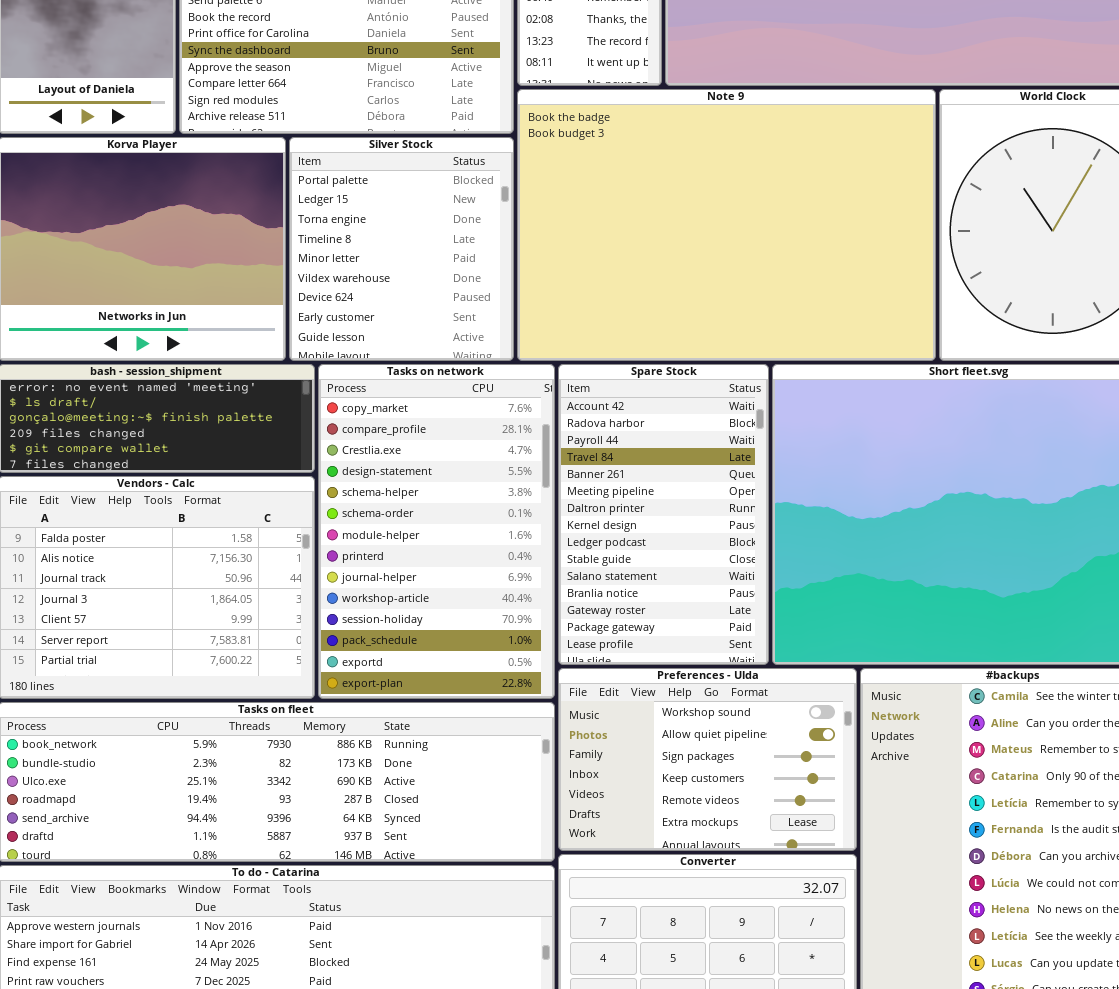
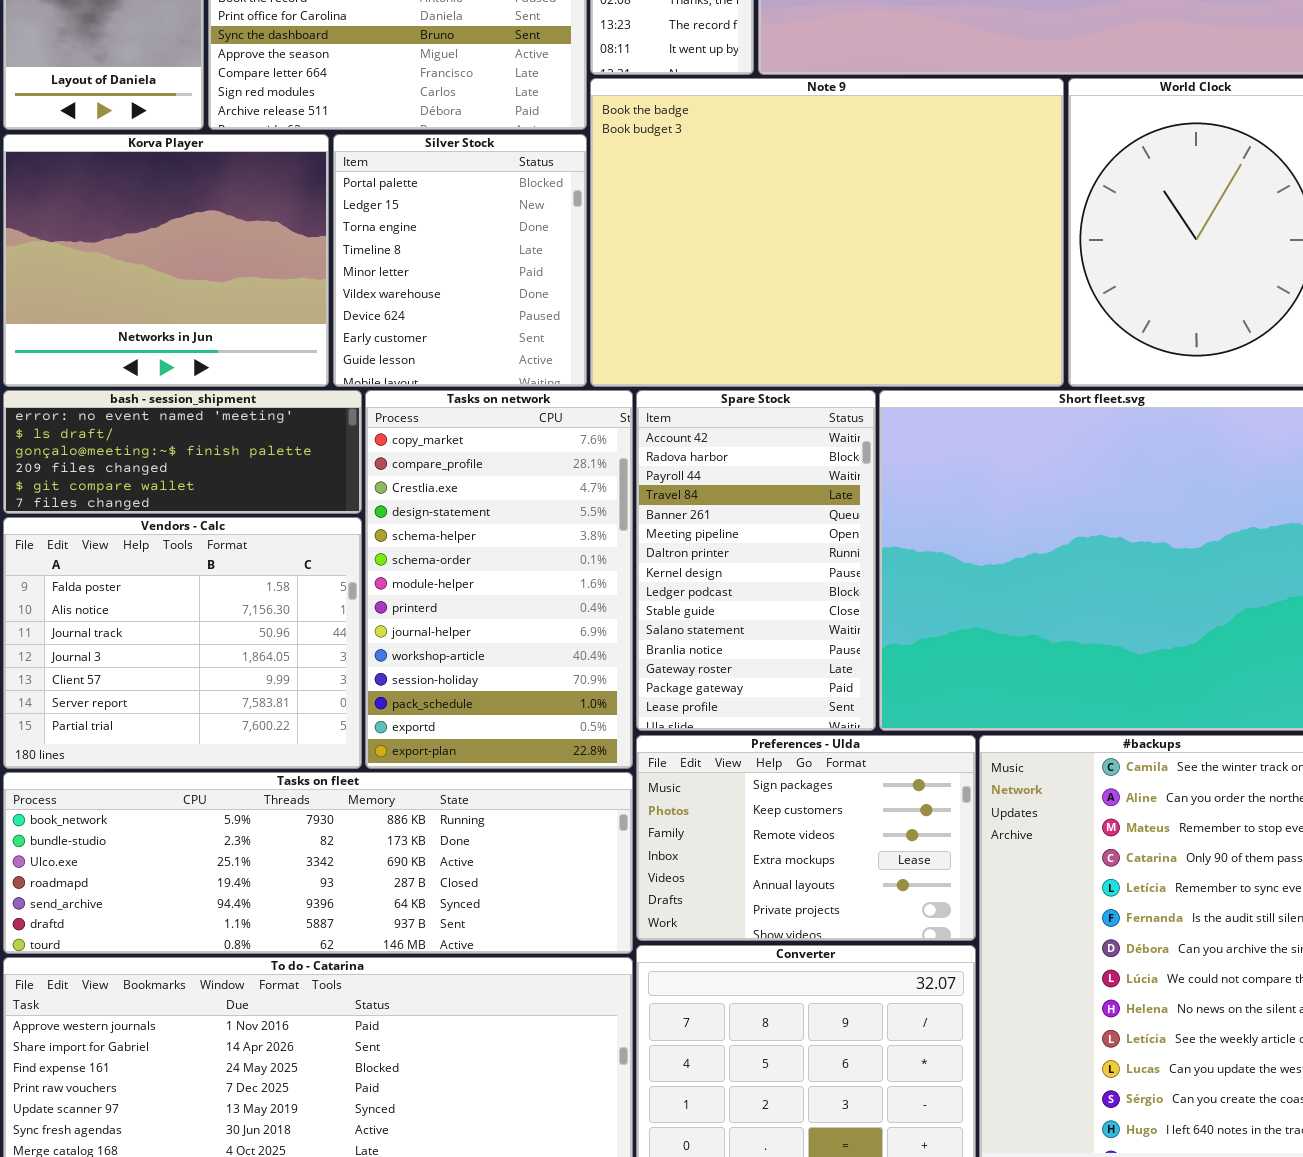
Preferences - Ulda: [558,668,857,851] -> [636,735,976,941], scrolled down 2 rows

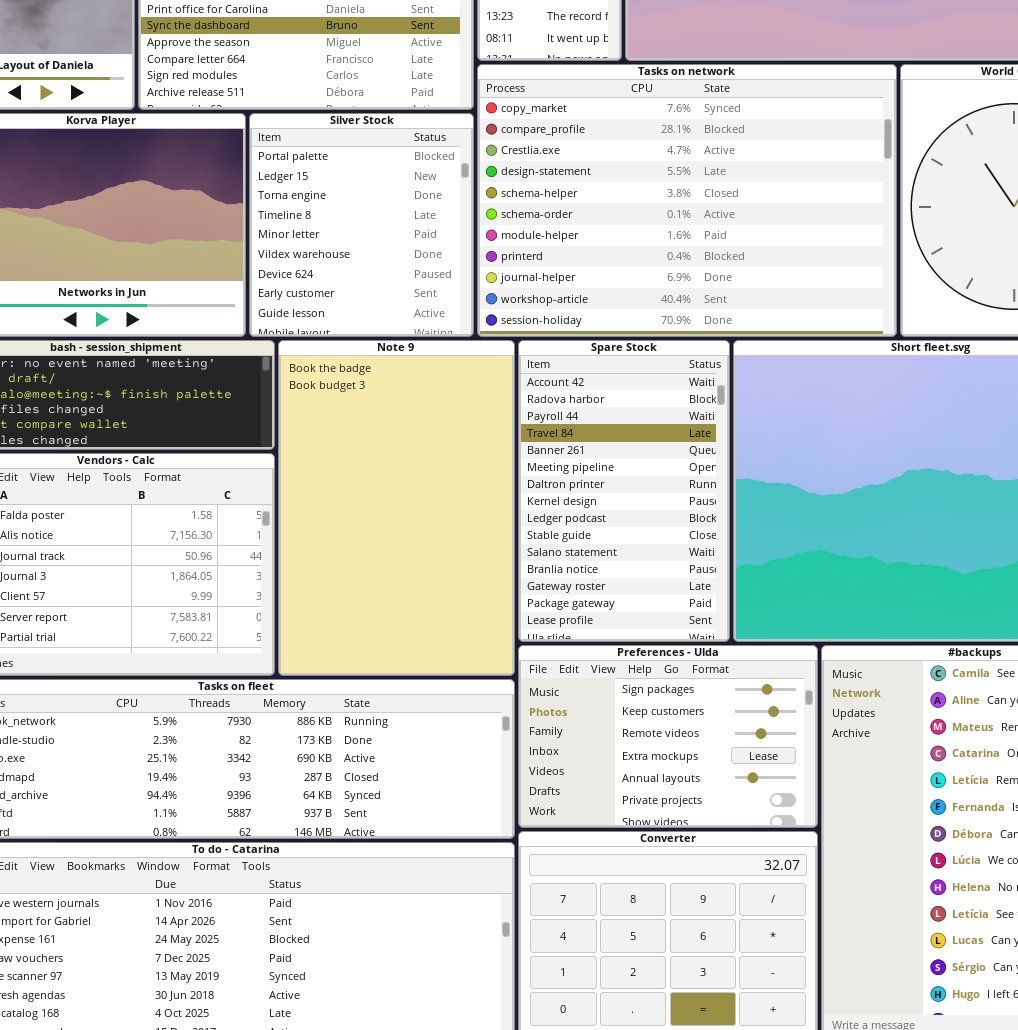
Note 9: [590,78,1064,387] -> [278,340,515,676], moved, resized
Tasks on network: [365,390,633,769] -> [477,64,897,337], moved, resized

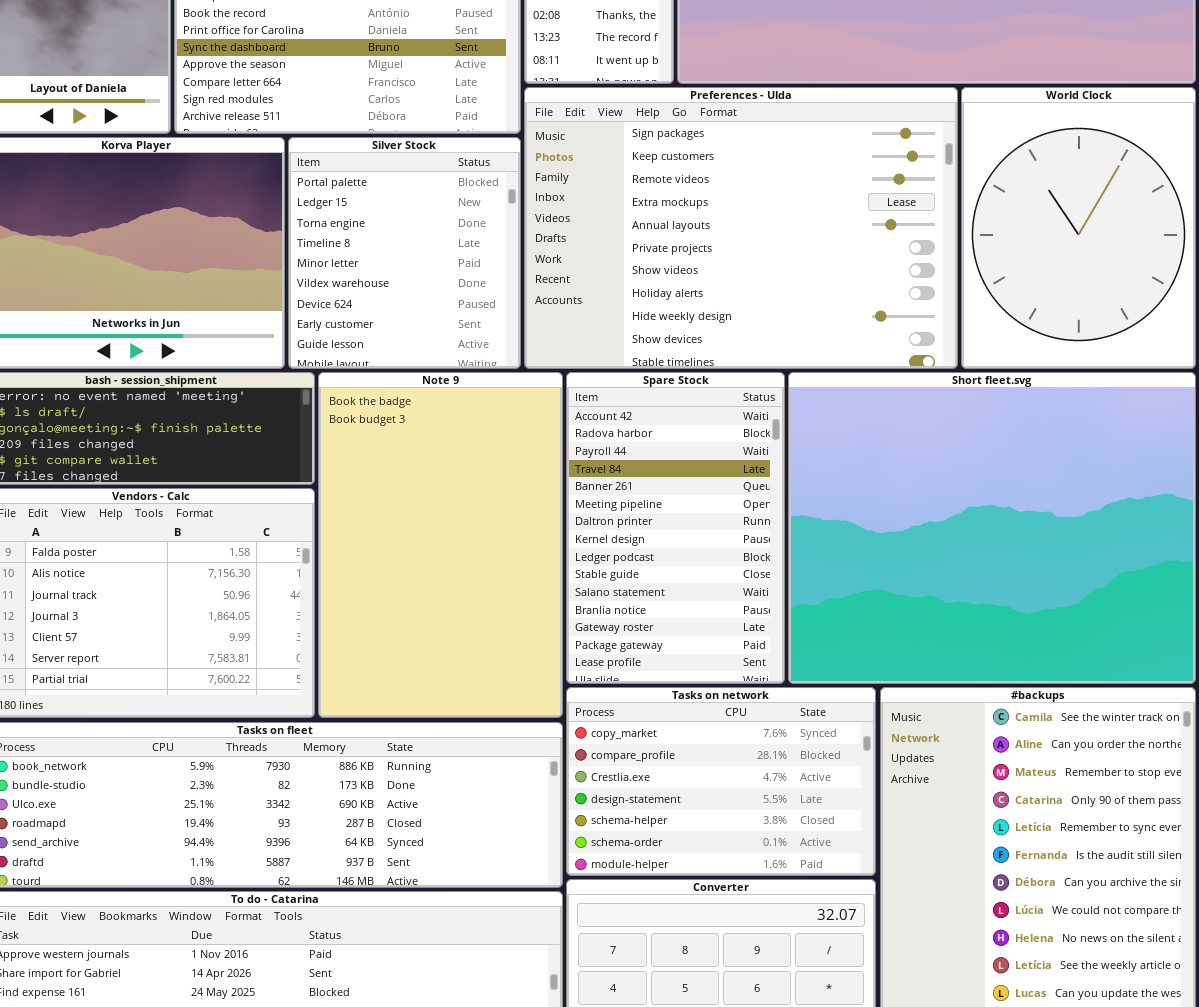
Tasks on network: [477,64,897,337] -> [566,687,876,876], moved, resized
Preferences - Ulda: [518,645,818,828] -> [524,87,958,369], moved, resized

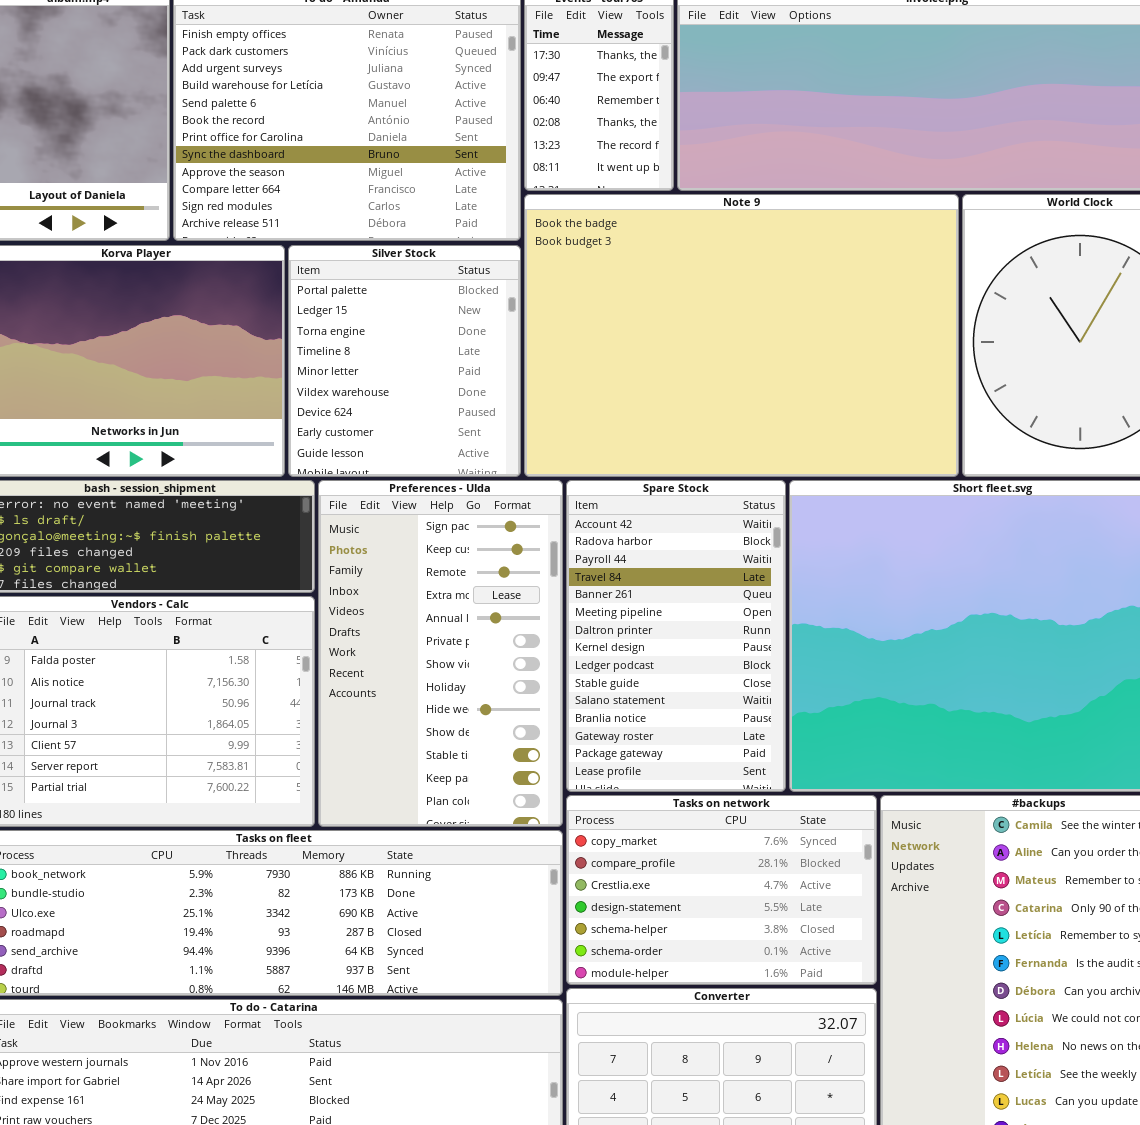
Preferences - Ulda: [524,87,958,369] -> [318,480,563,827], moved, resized
Note 9: [318,372,563,718] -> [524,194,959,477], moved, resized

